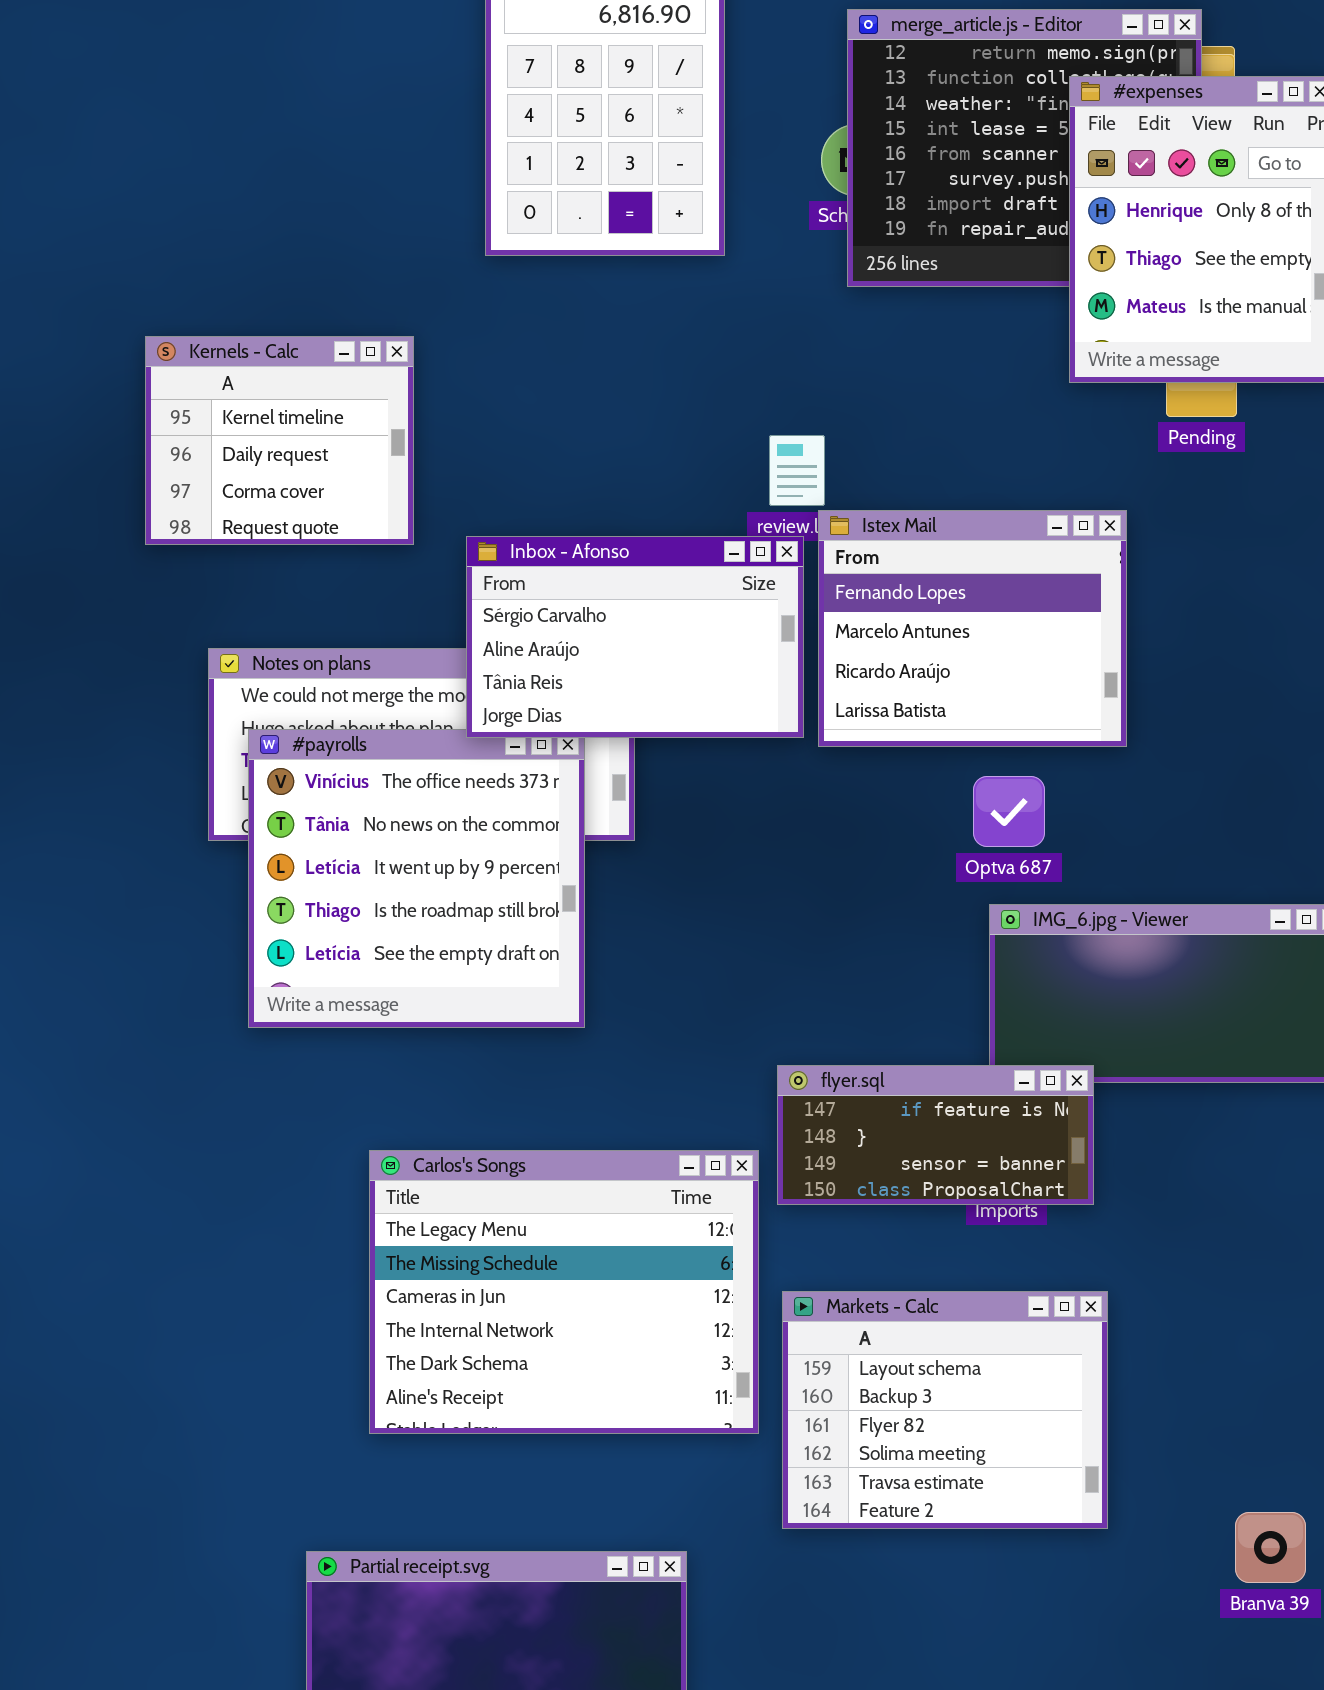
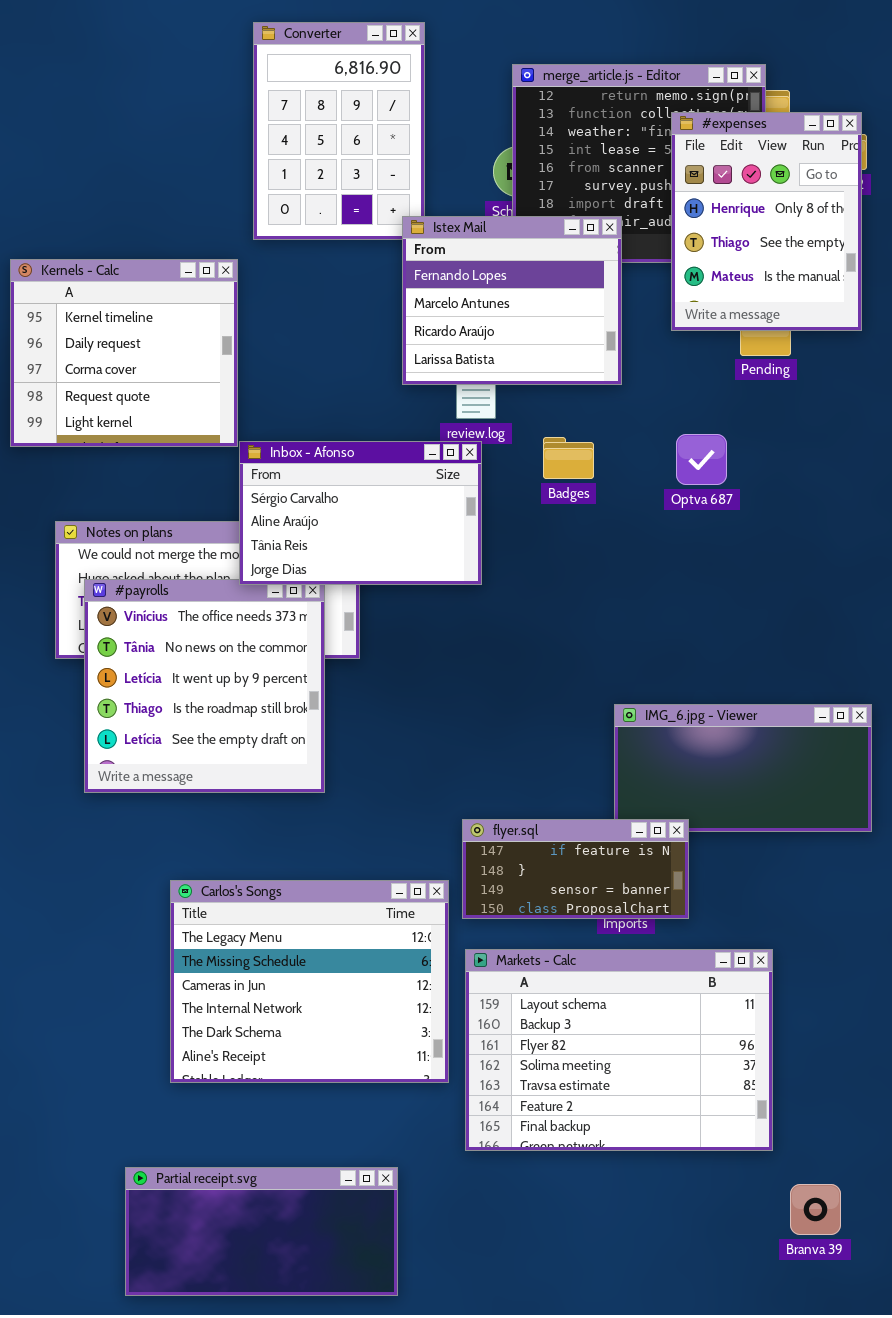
Kernels - Calc: [145,336,414,545] -> [10,259,238,447], resized
Istex Mail: [818,510,1127,747] -> [402,216,622,385], moved
Optva 687: [973,776,1045,847] -> [676,434,727,485], moved
Markets - Calc: [782,1291,1108,1529] -> [465,949,773,1151], resized
Branva 39: [1235,1512,1306,1583] -> [790,1184,841,1235], moved

